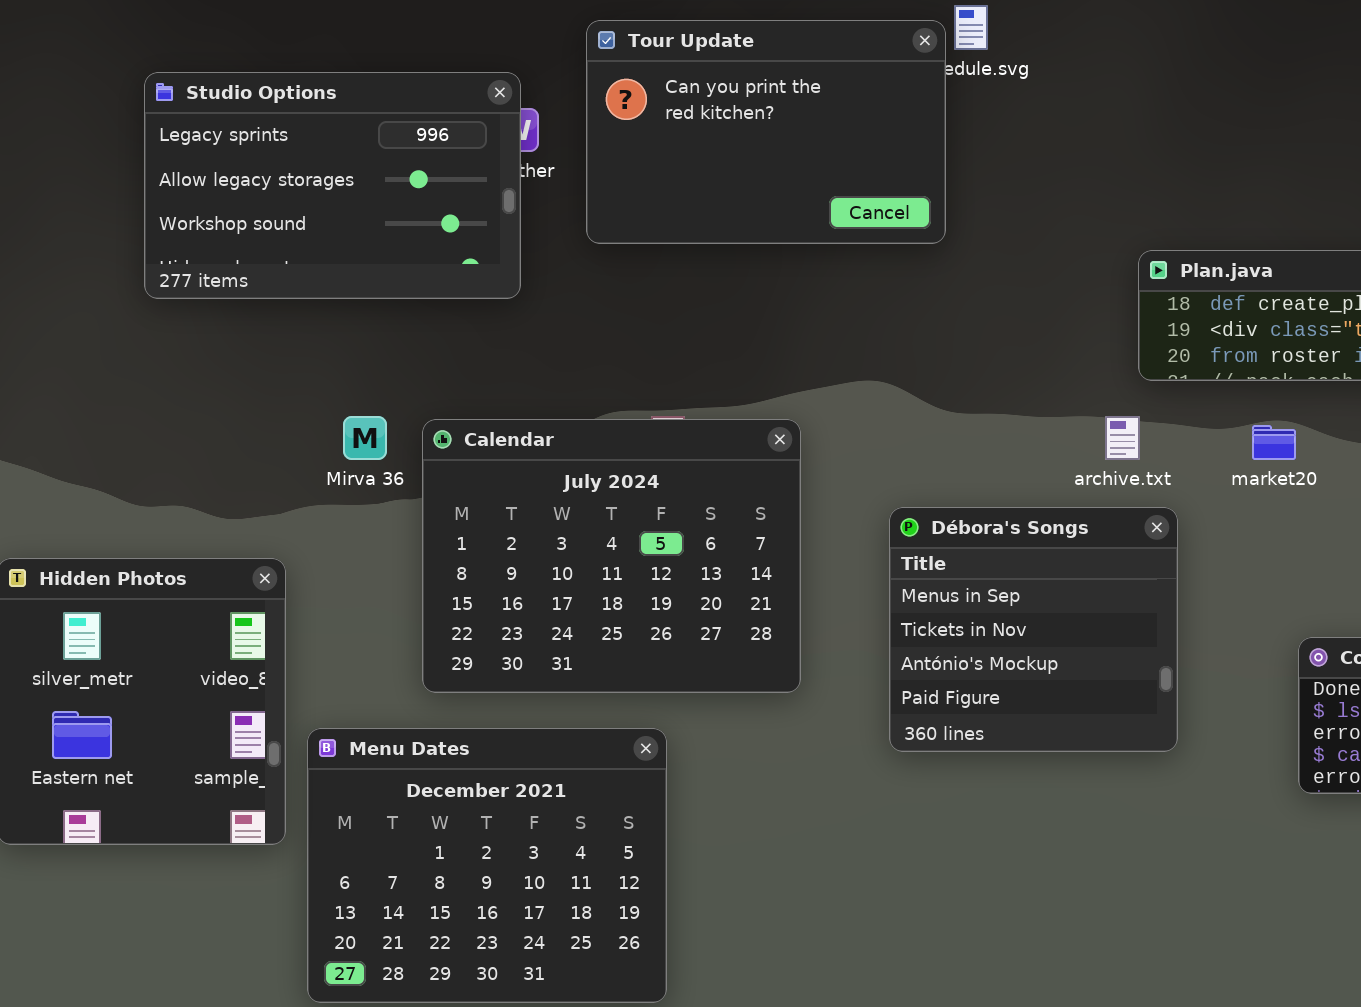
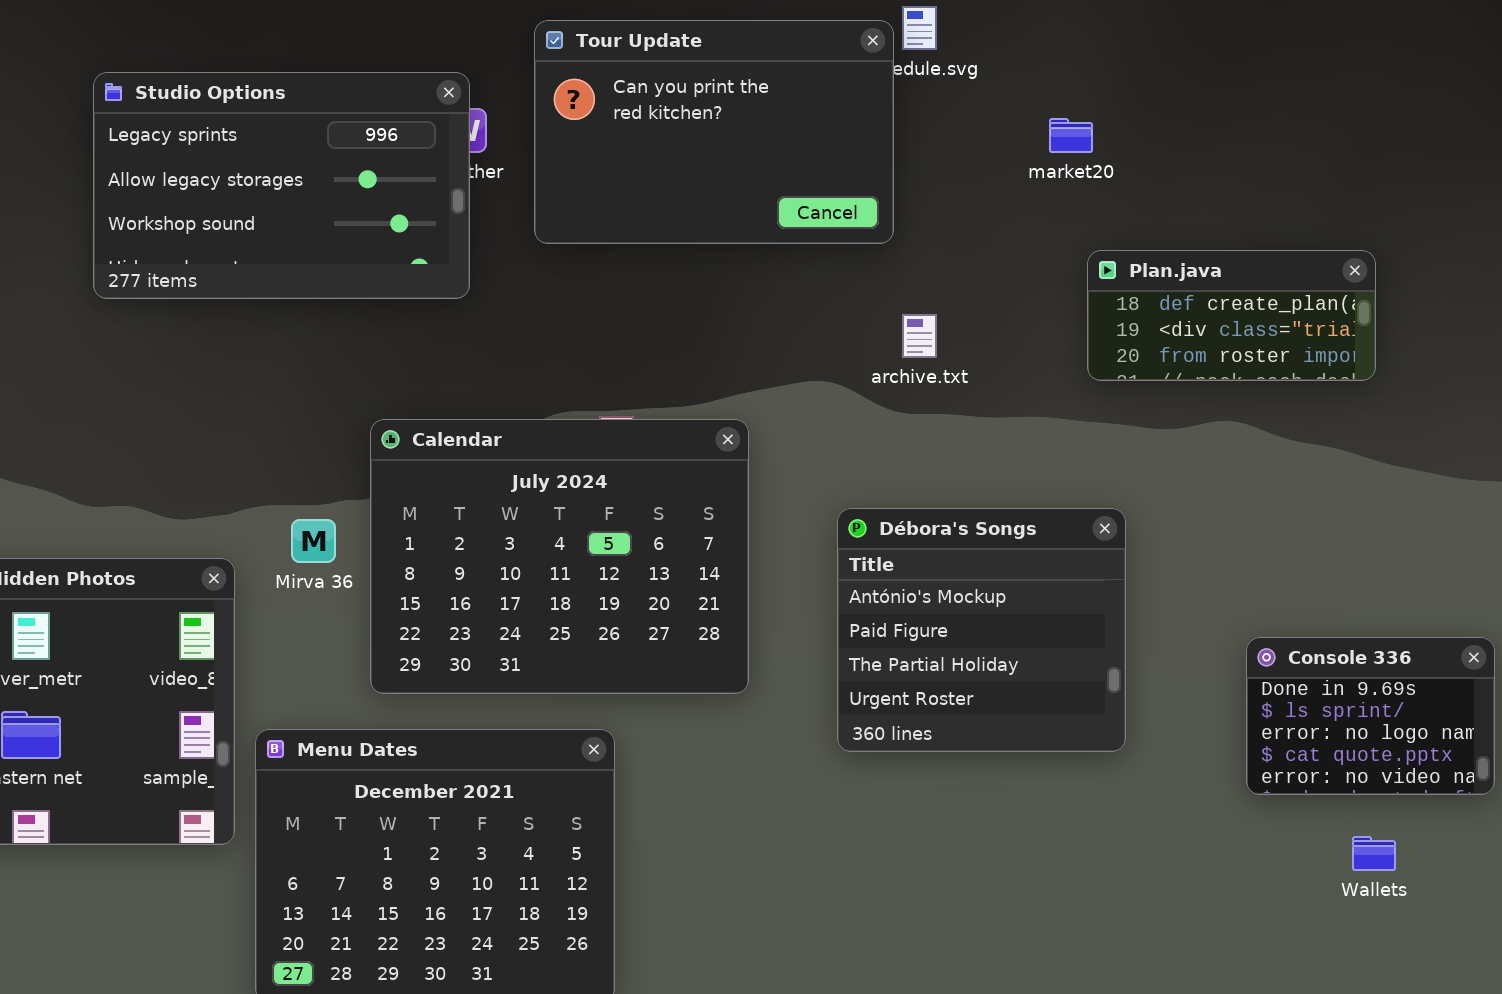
Mirva 36: [343,416,387,460] -> [291,519,336,563], moved
archive.txt: [1105,416,1140,460] -> [902,314,937,358], moved
market20: [1252,425,1296,460] -> [1049,118,1093,153], moved
Débora's Songs: [889,507,1178,752] -> [837,508,1126,752], scrolled down 2 rows

